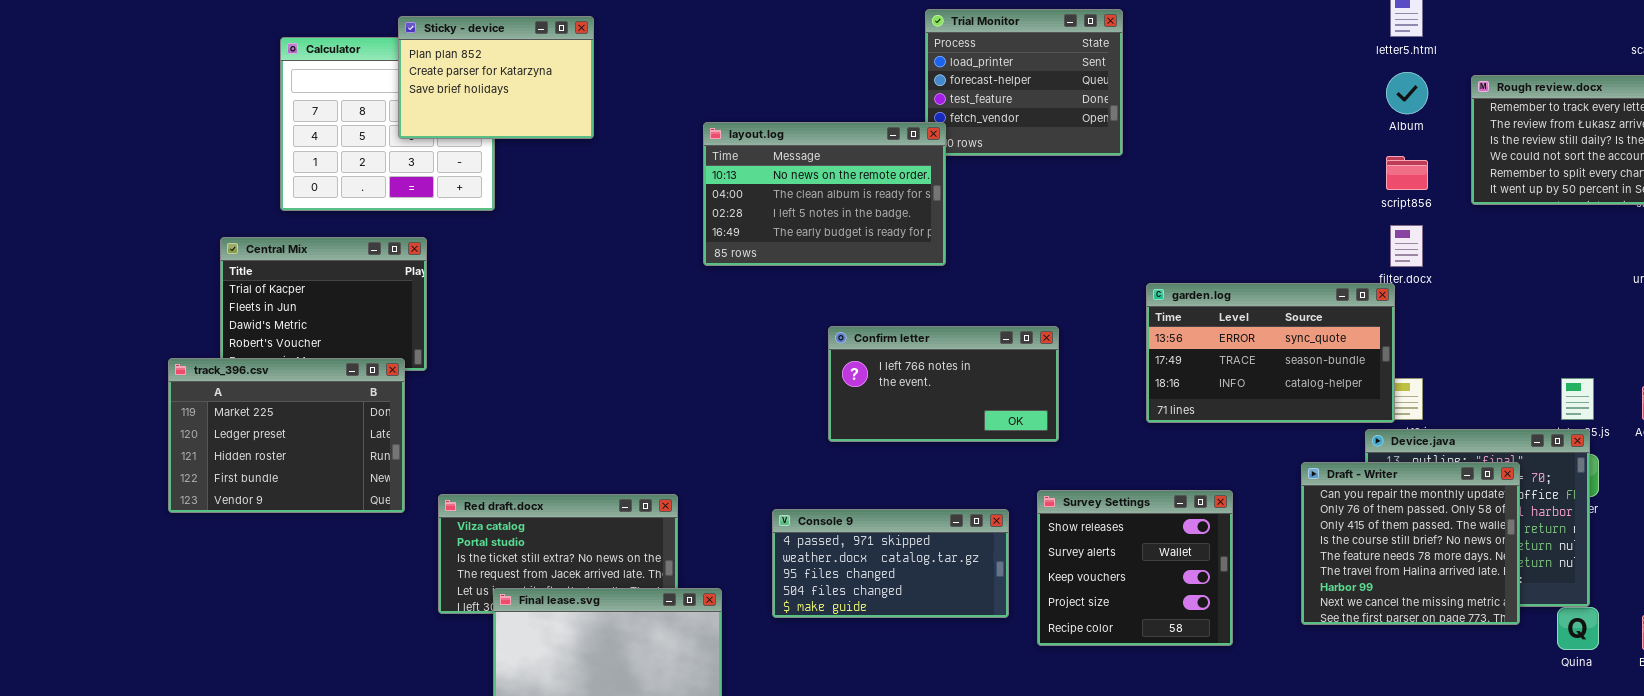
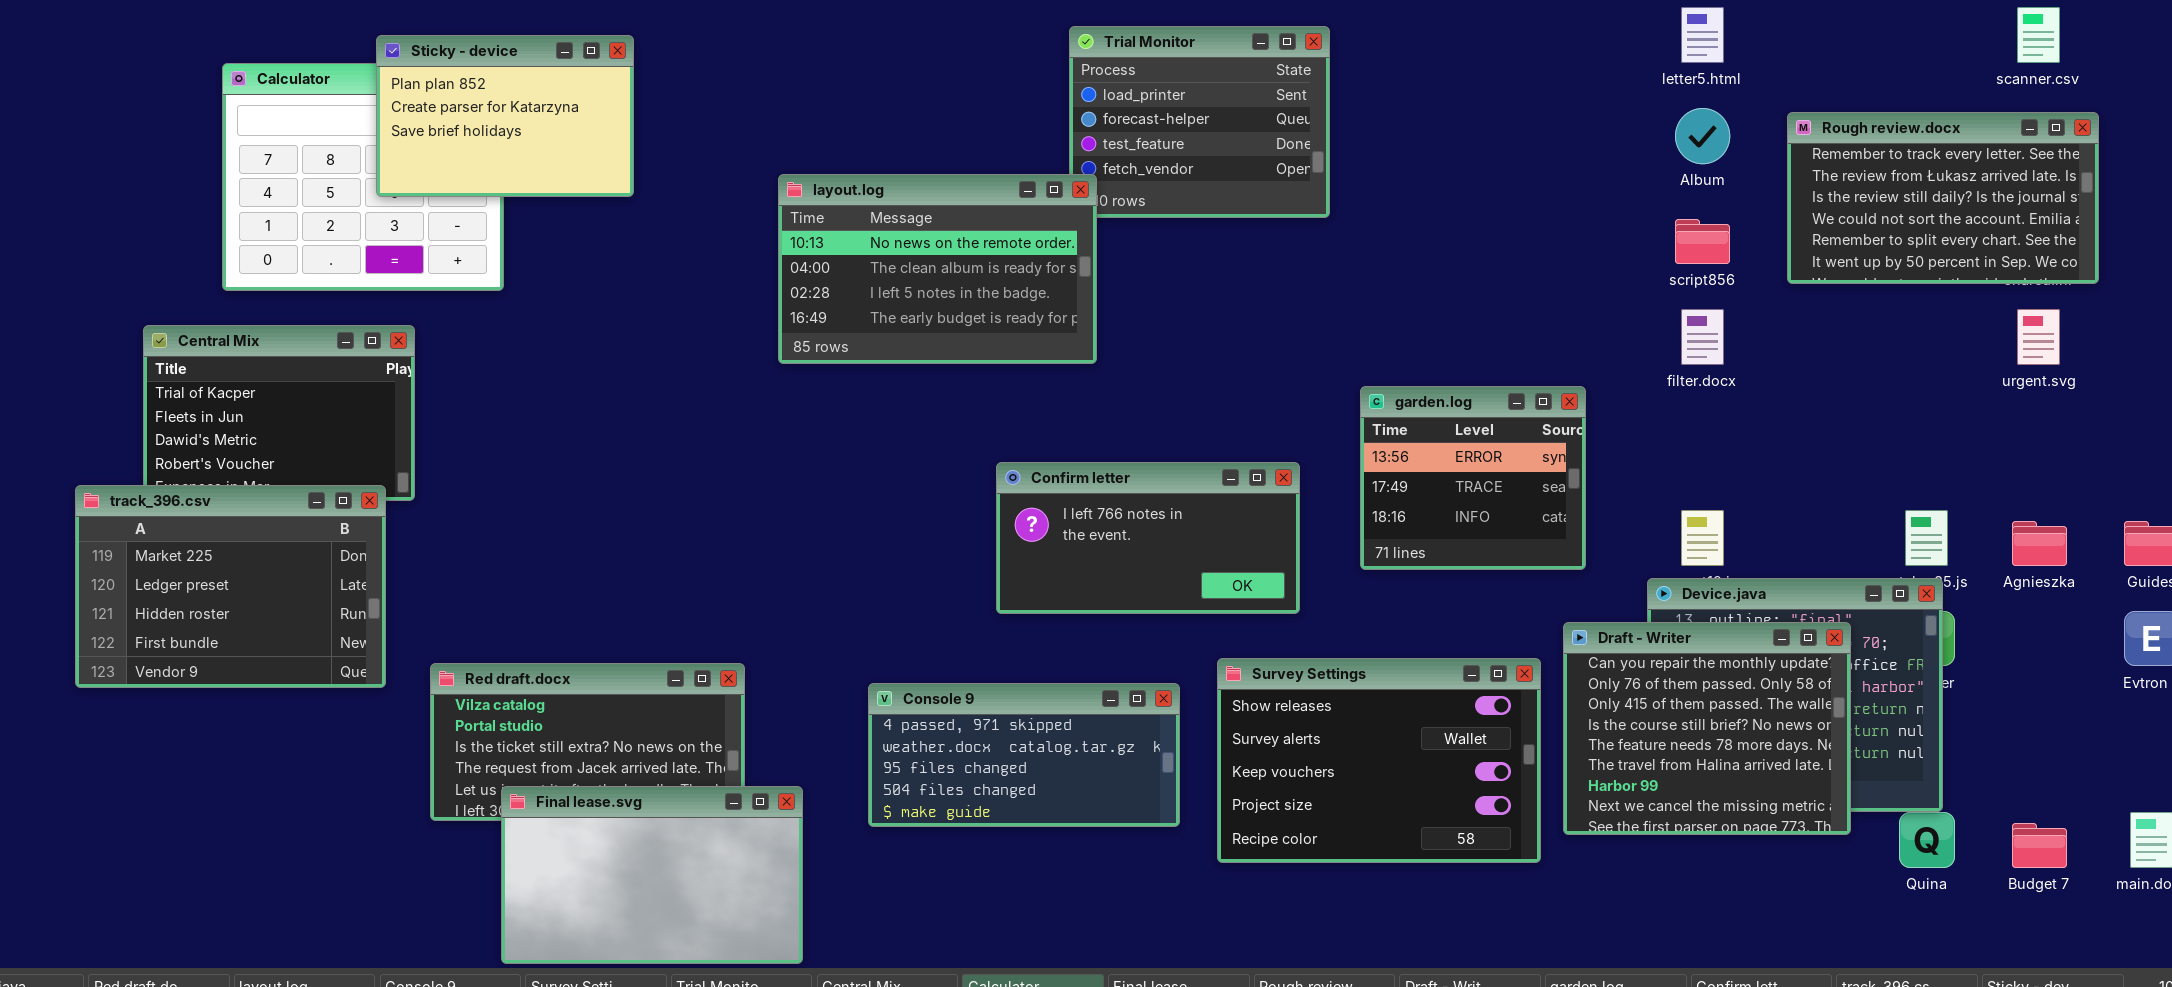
garden.log: [1146,283,1395,423] -> [1360,386,1586,570], resized
Confirm letter: [828,326,1059,442] -> [996,462,1300,614], moved
Survey Settings: [1037,490,1233,646] -> [1217,658,1541,863], resized

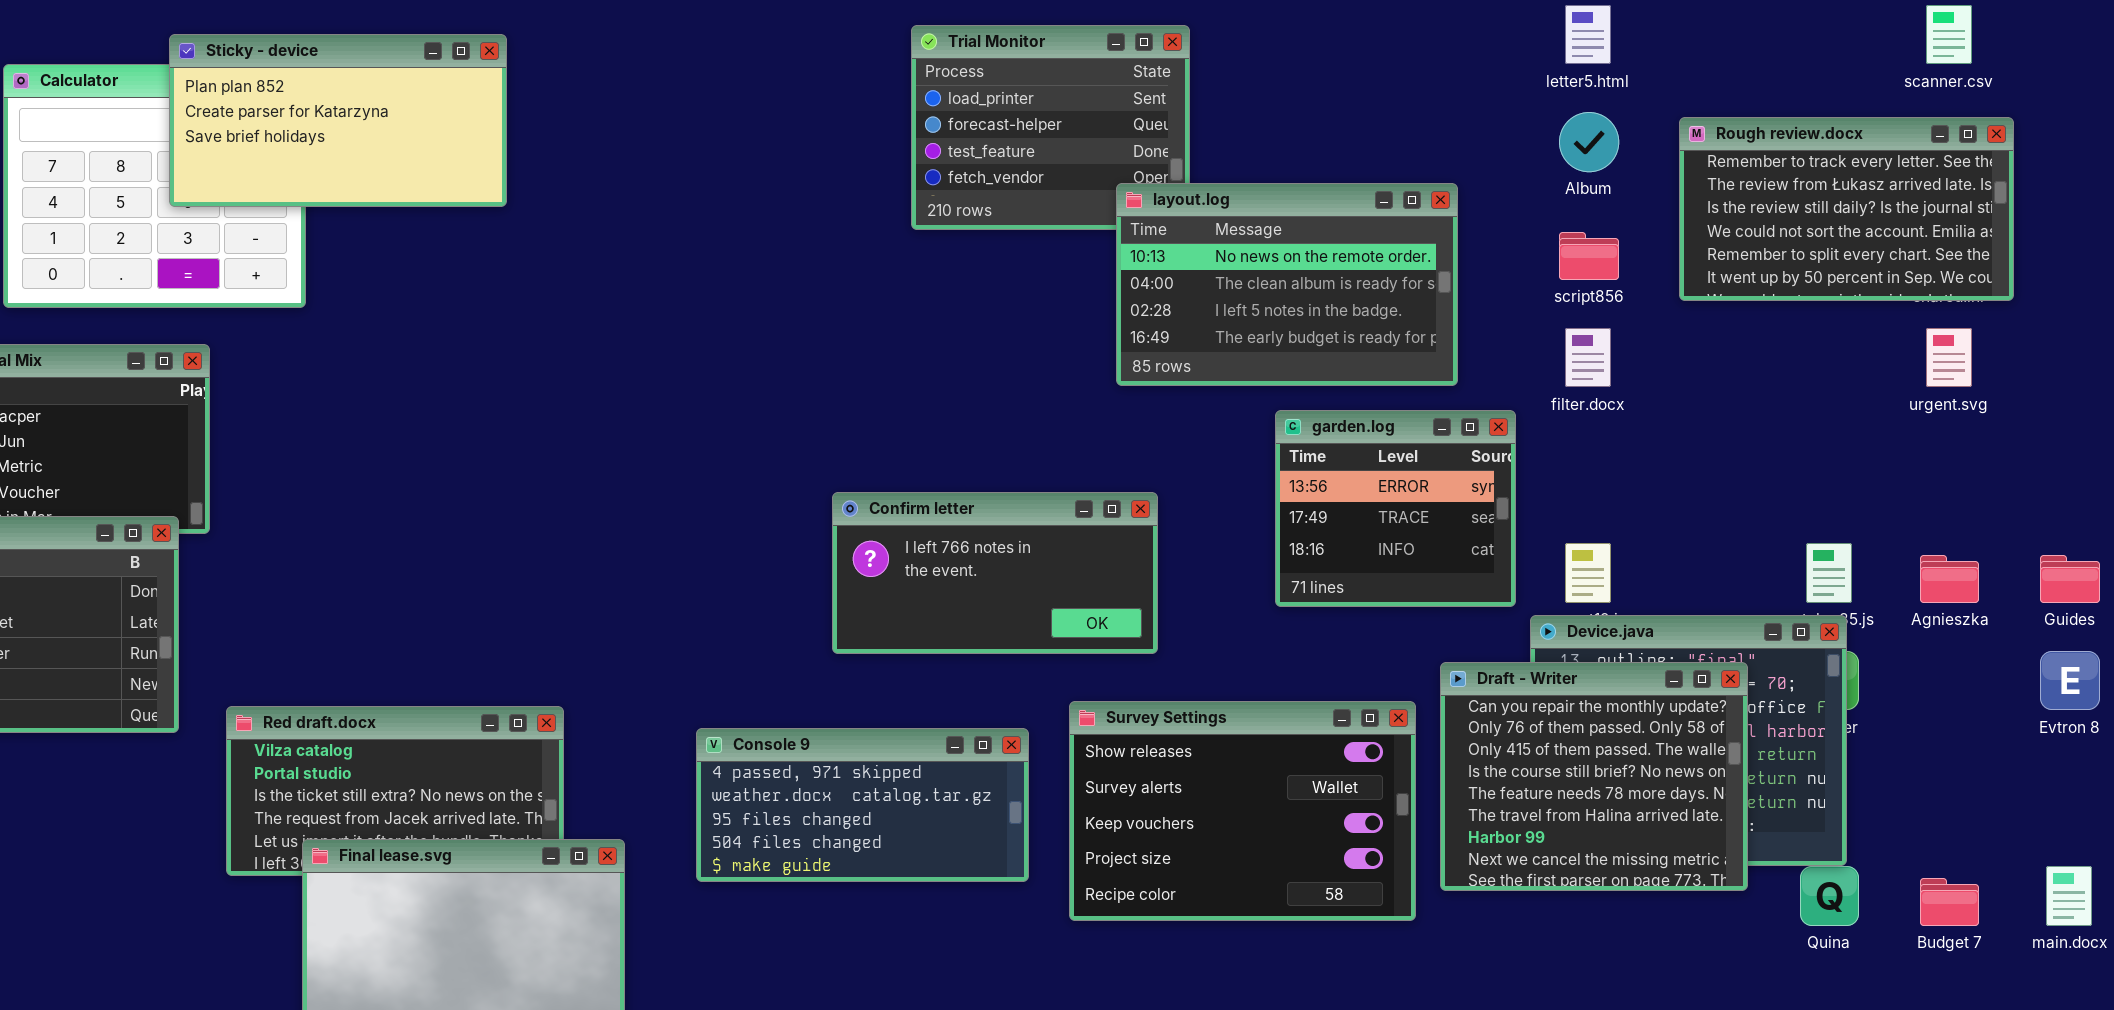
Sticky - device: [376,35,634,197] -> [169,34,507,207], resized
layout.log: [778,174,1097,364] -> [1116,183,1458,386], moved
garden.log: [1360,386,1586,570] -> [1275,410,1516,607], moved

